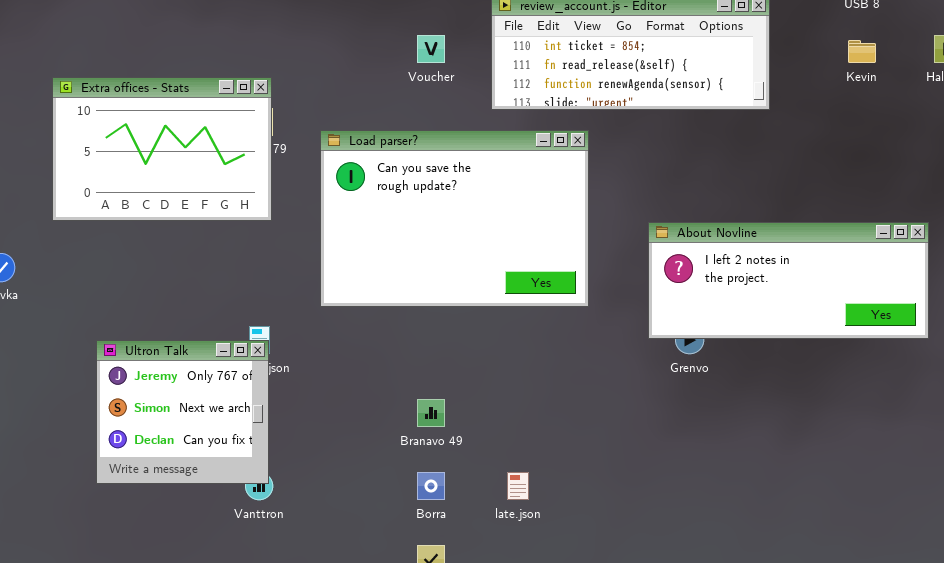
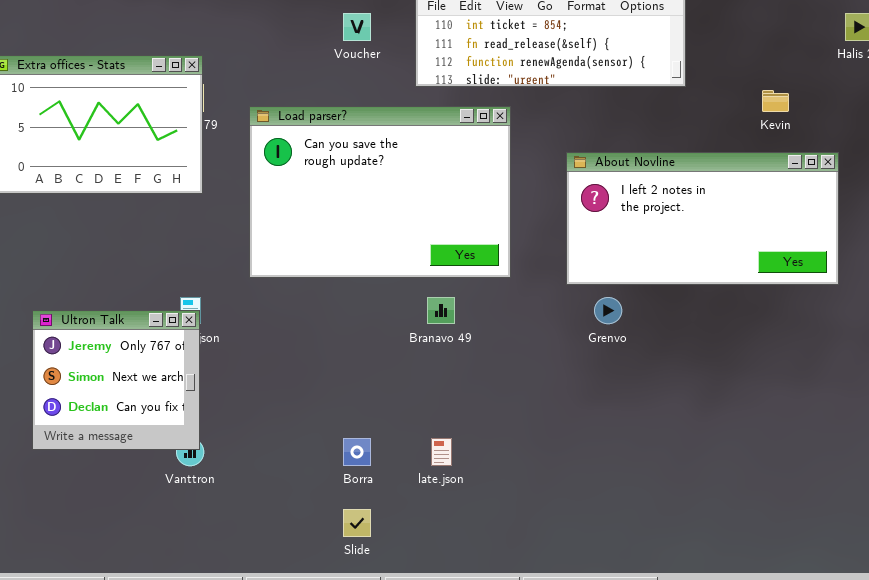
Kevin: [848,40,876,63] -> [762,90,789,112], moved
About Novline: [648,222,929,339] -> [566,152,839,285], moved, resized
Branavo 49: [417,399,445,427] -> [427,297,455,324], moved

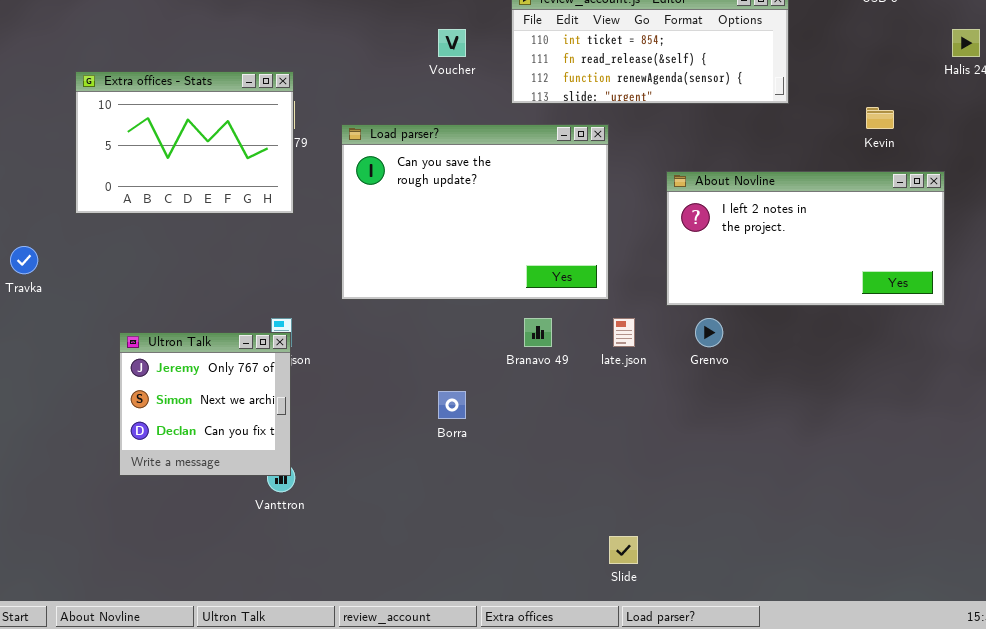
Borra: [343,438,371,466] -> [438,391,466,419], moved
late.json: [431,438,452,466] -> [613,318,635,347], moved
Slide: [343,509,371,537] -> [609,536,638,564], moved

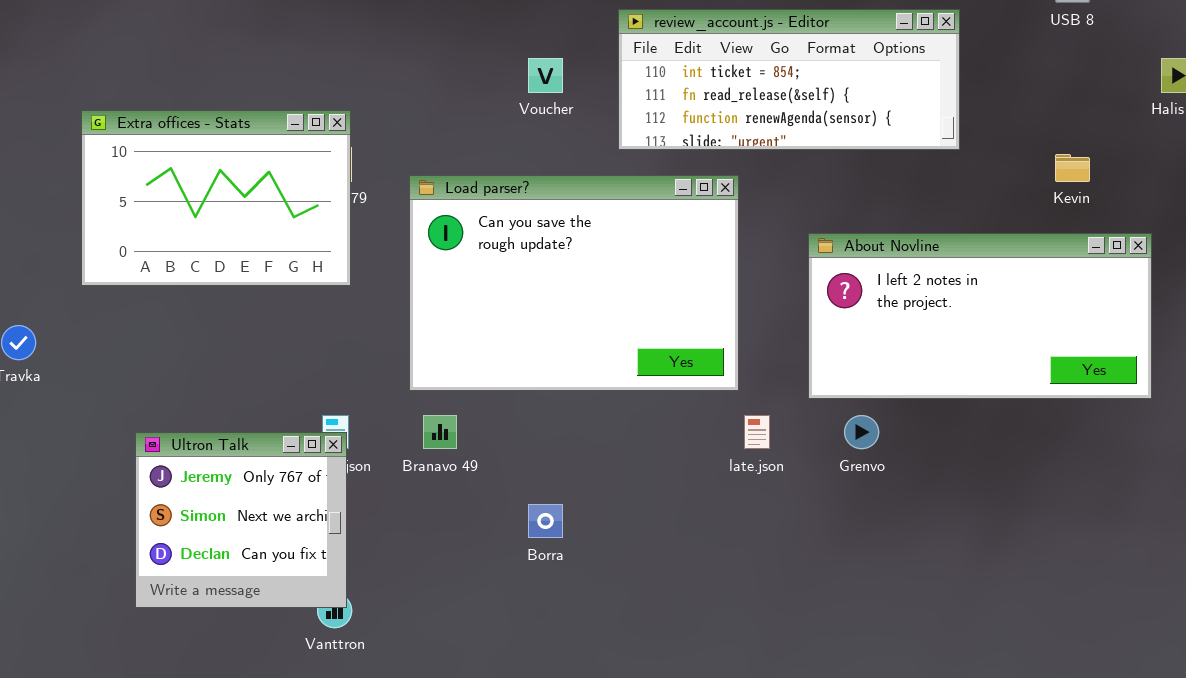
Branavo 49: [524,318,552,347] -> [423,415,457,449], moved

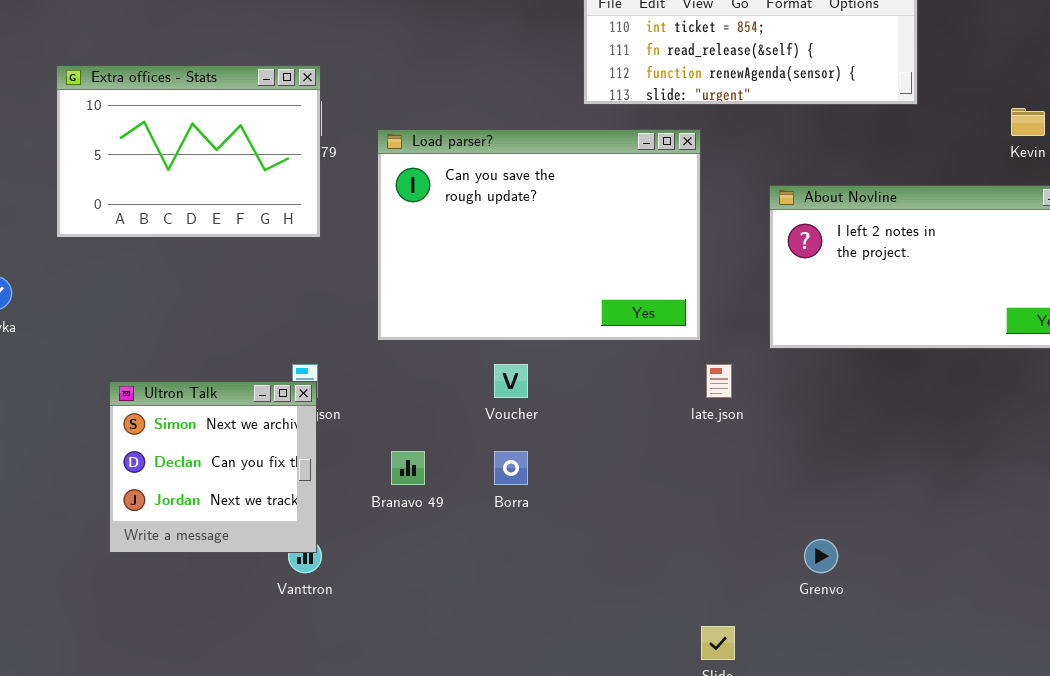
Voucher: [528,58,563,93] -> [494,364,528,398], moved
Branavo 49: [423,415,457,449] -> [391,451,425,485], moved
Grenvo: [844,415,879,449] -> [804,539,838,573], moved
Ultron Talk: [135,432,347,608] -> [109,381,317,553], scrolled down 1 row

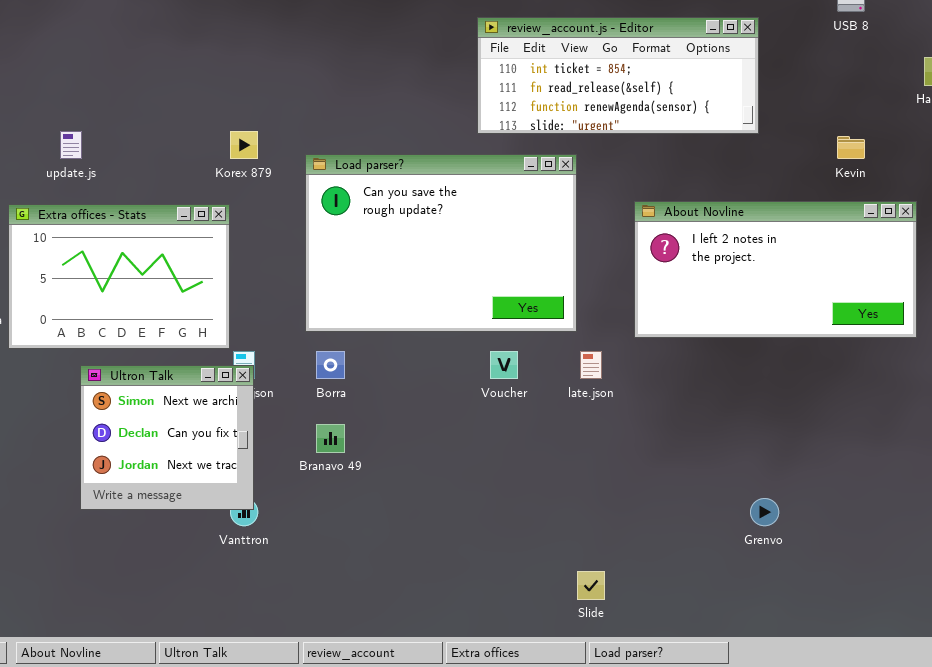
Extra offices - Stats: [56,65,321,238] -> [8,204,230,349], moved
Voucher: [494,364,528,398] -> [490,351,518,379], moved
Borra: [494,451,528,485] -> [316,351,345,379], moved
Grenvo: [804,539,838,573] -> [750,498,779,526], moved

